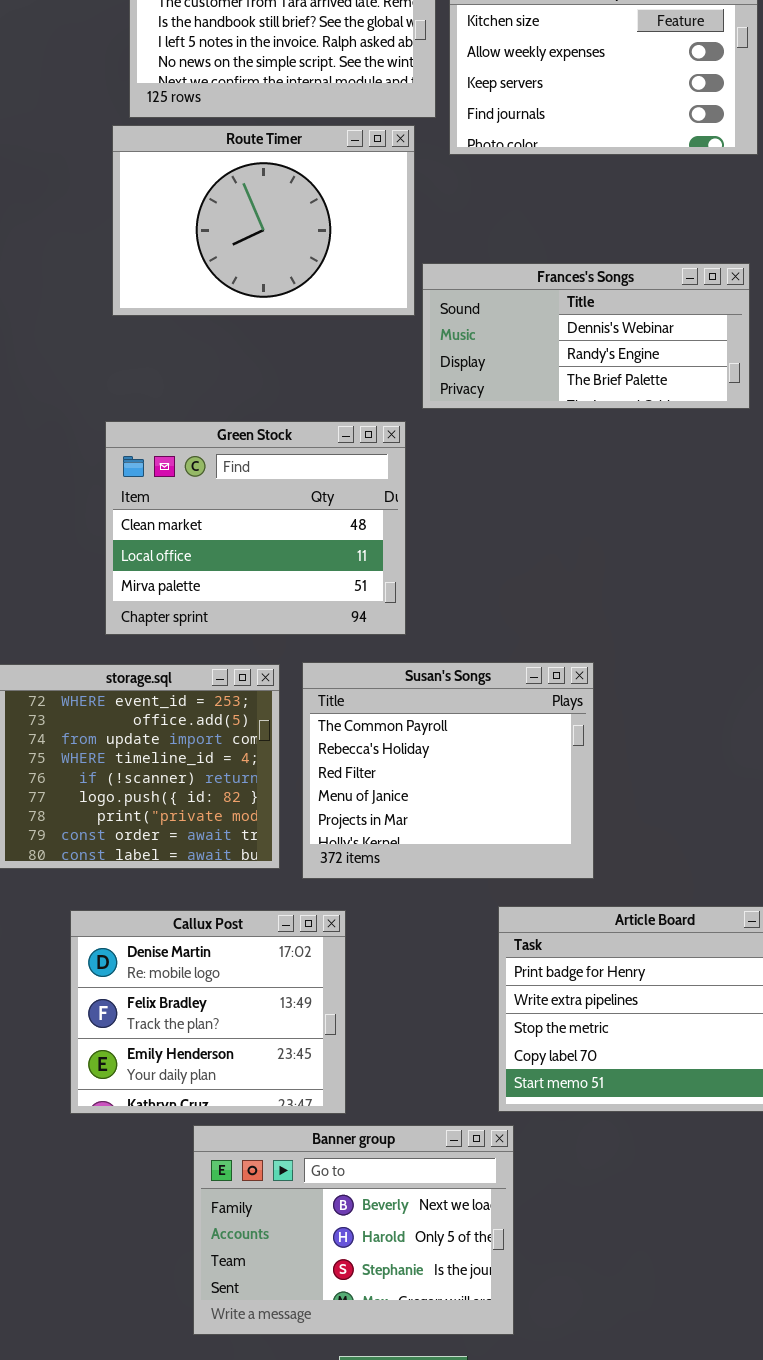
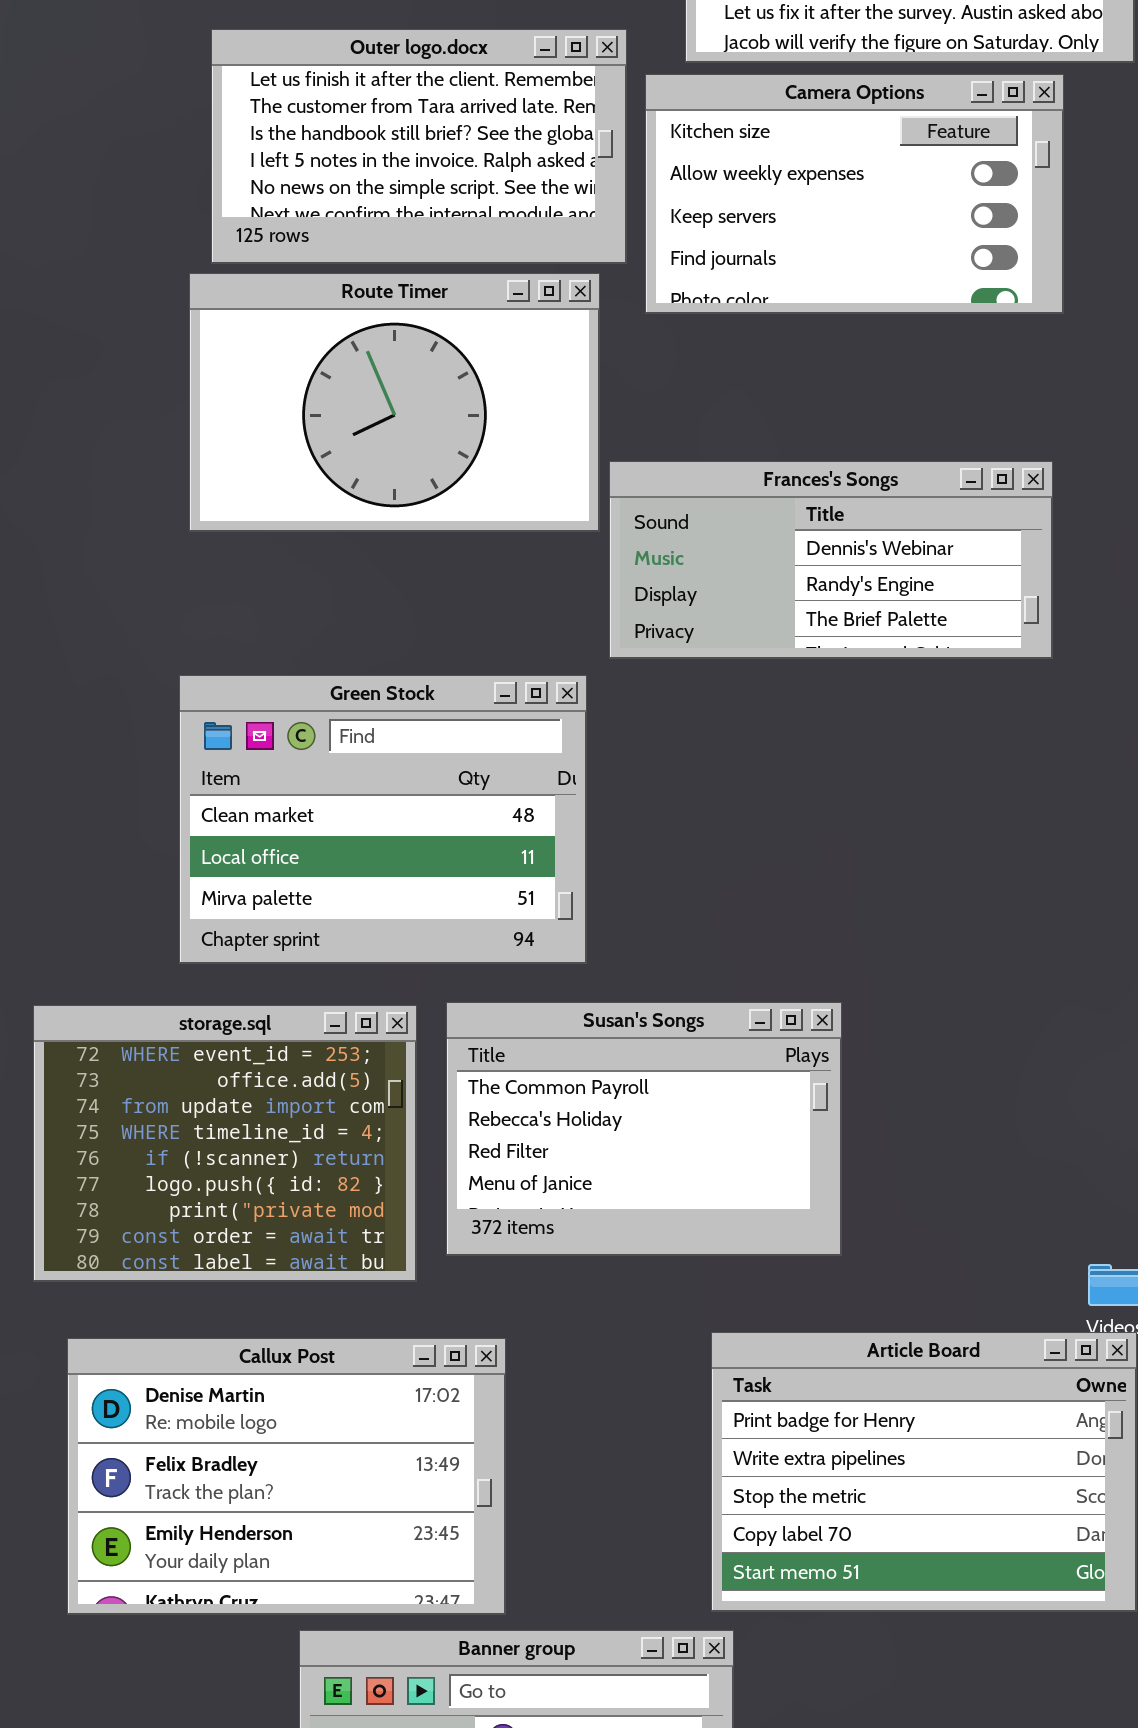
Susan's Songs: [302,662,594,879] -> [446,1002,842,1256], resized
Callux Post: [70,910,346,1114] -> [67,1338,506,1615], resized

